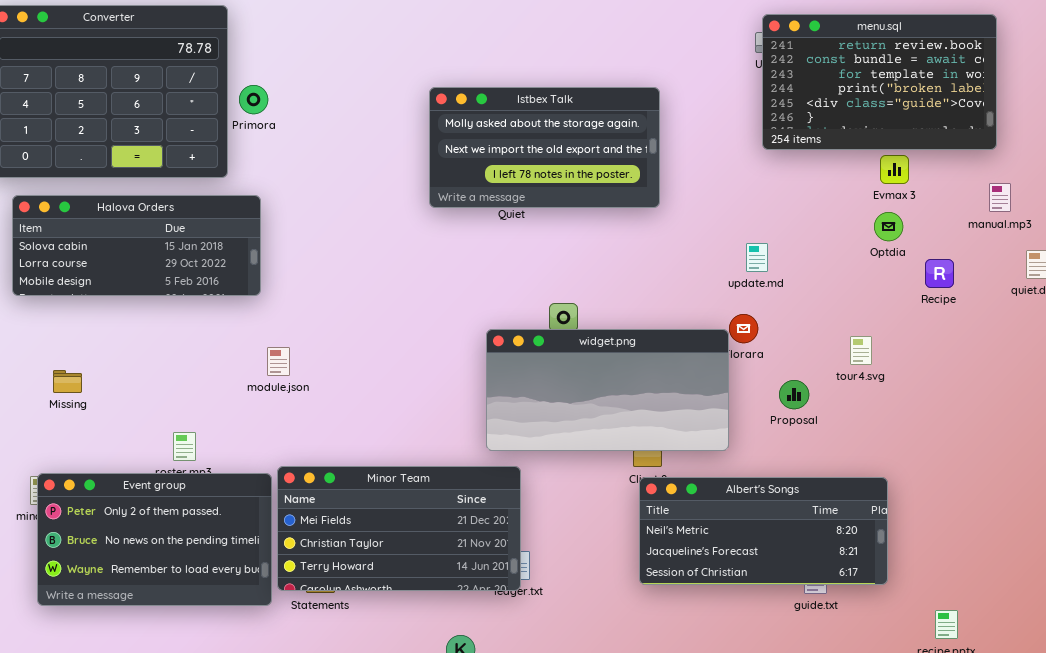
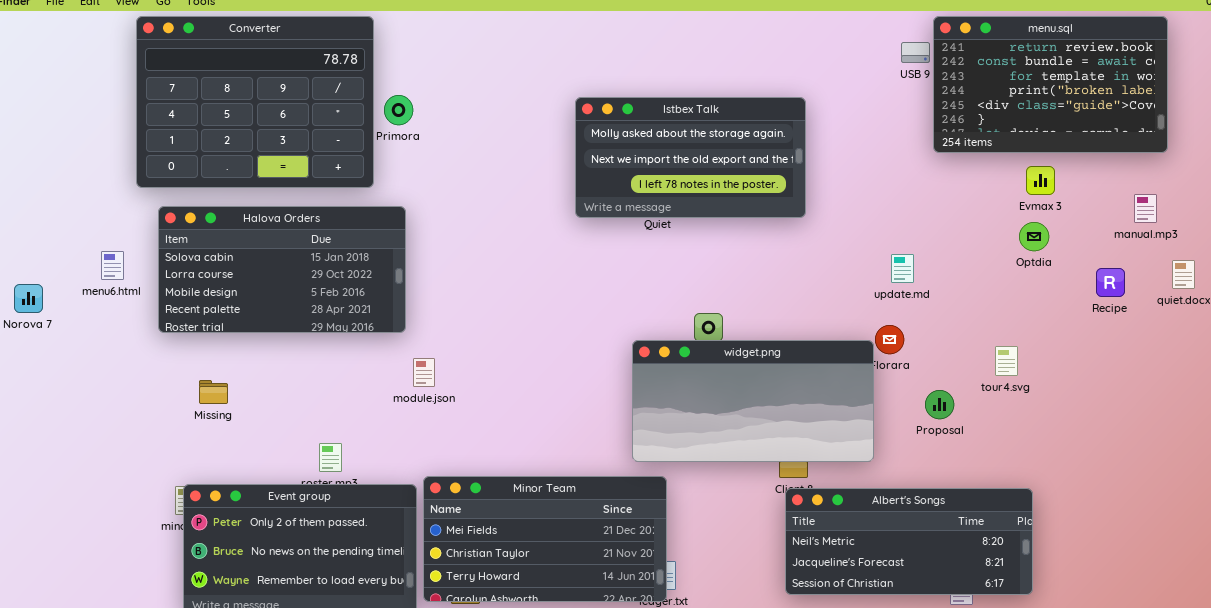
menu.sql: [762,14,997,150] -> [933,16,1168,153], moved
Halova Orders: [12,195,261,296] -> [158,206,406,333], resized
Recipe: [925,259,954,288] -> [1096,268,1125,297], moved

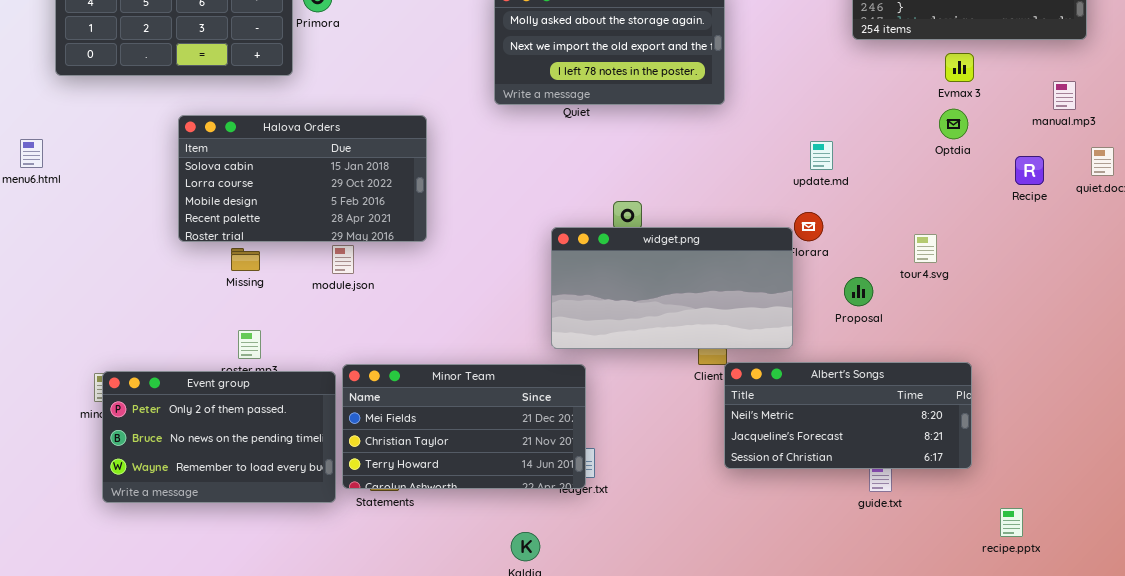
Halova Orders: [158,206,406,333] -> [178,115,427,242], moved
Missing: [199,380,228,404] -> [231,248,260,271], moved
Albert's Songs: [785,488,1033,595] -> [724,362,972,469], moved

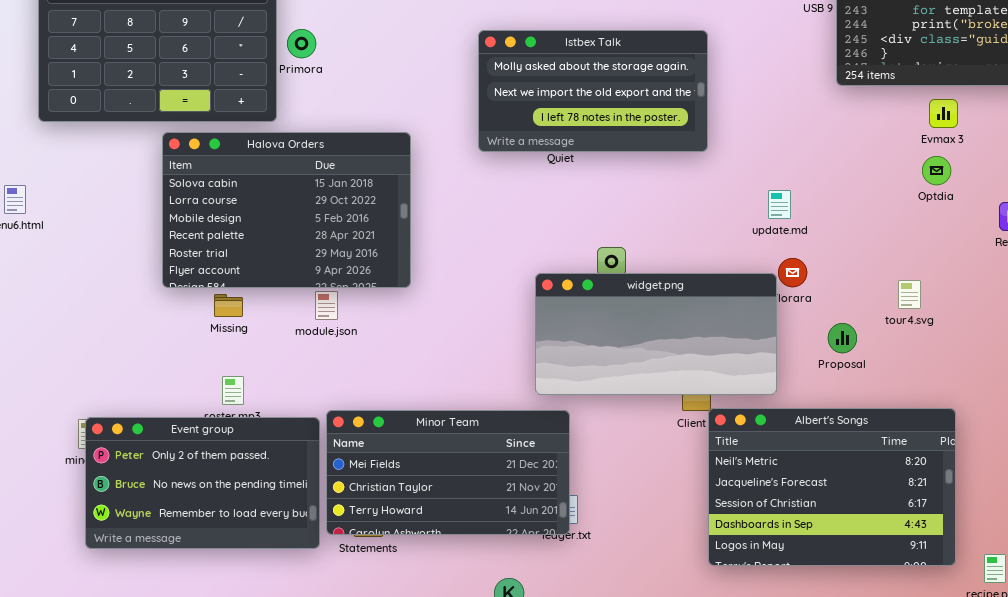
Halova Orders: [178,115,427,242] -> [162,132,411,288], resized
update.md: [810,141,833,170] -> [768,190,791,219], moved
Albert's Songs: [724,362,972,469] -> [708,408,956,566], resized

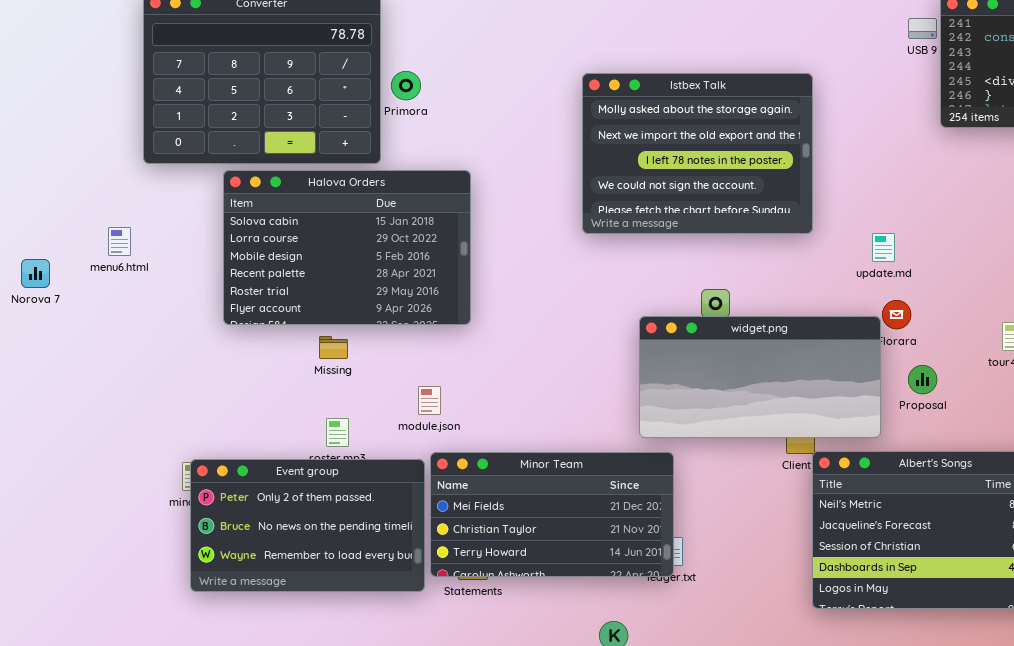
Istbex Talk: [478,30,708,152] -> [582,73,813,234], resized
Halova Orders: [162,132,411,288] -> [223,170,471,325], moved
module.json: [315,291,338,320] -> [418,386,441,415], moved
Proposal: [828,323,857,353] -> [908,365,937,394], moved

